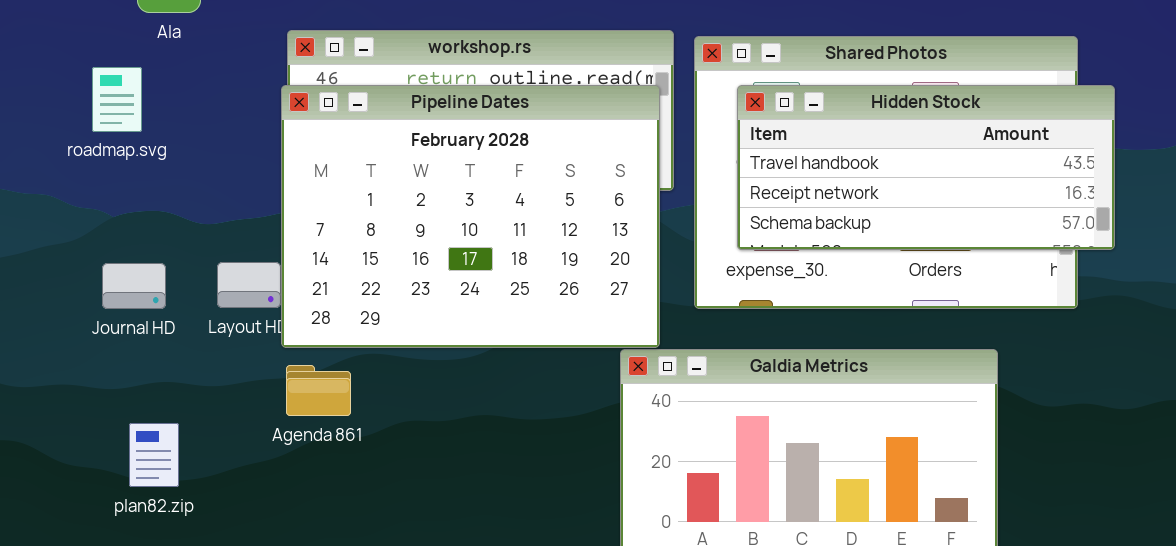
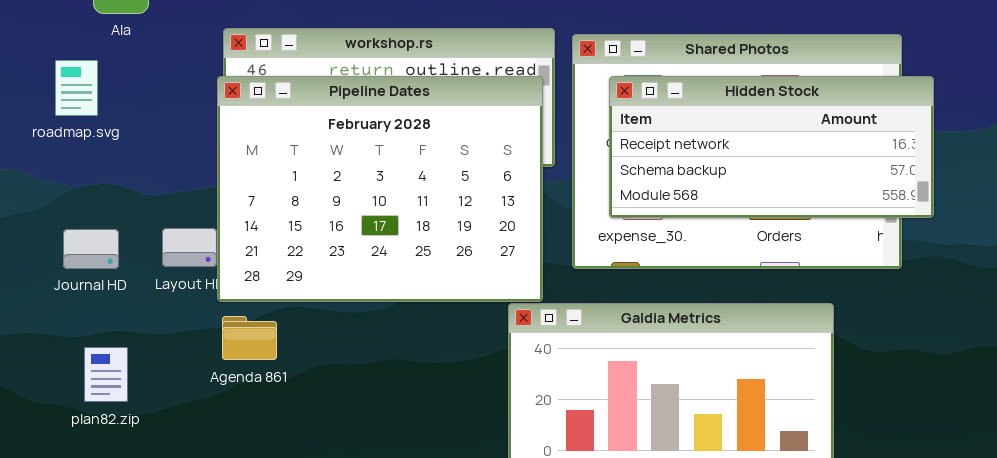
Hidden Stock: [737,85,1115,250] -> [609,76,934,218], scrolled down 1 row
plan82.zip: [129,423,179,487] -> [84,347,128,402], moved

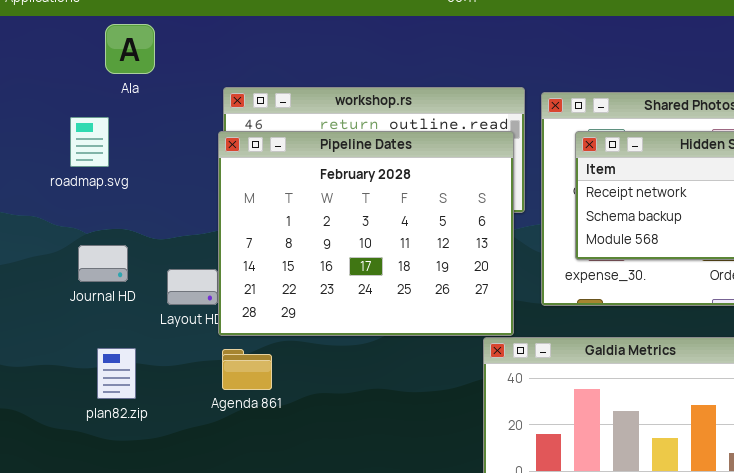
Journal HD: [63,229,119,269] -> [78,245,128,282], moved
plan82.zip: [84,347,128,402] -> [97,348,136,399], moved

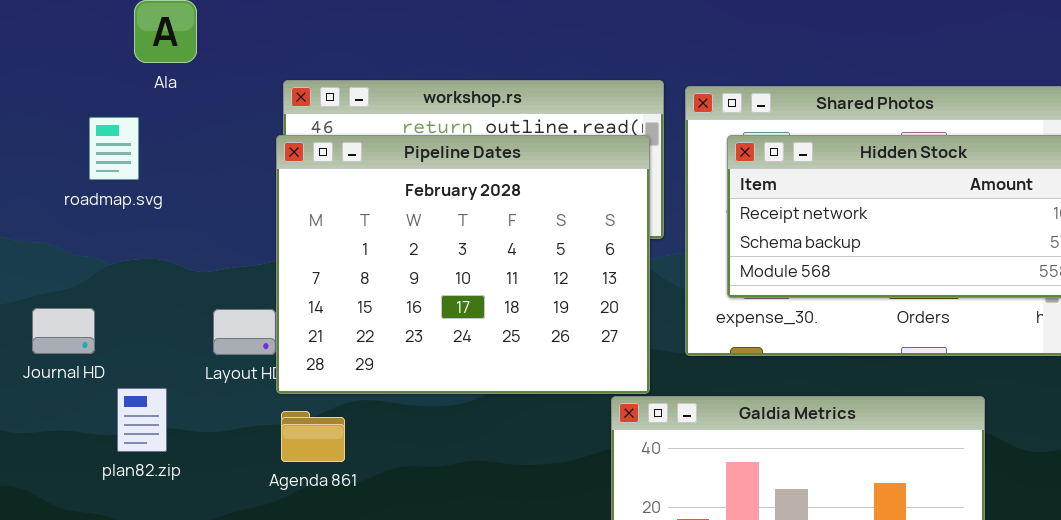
Journal HD: [78,245,128,282] -> [32,308,95,354], moved
plan82.zip: [97,348,136,399] -> [117,388,167,452], moved

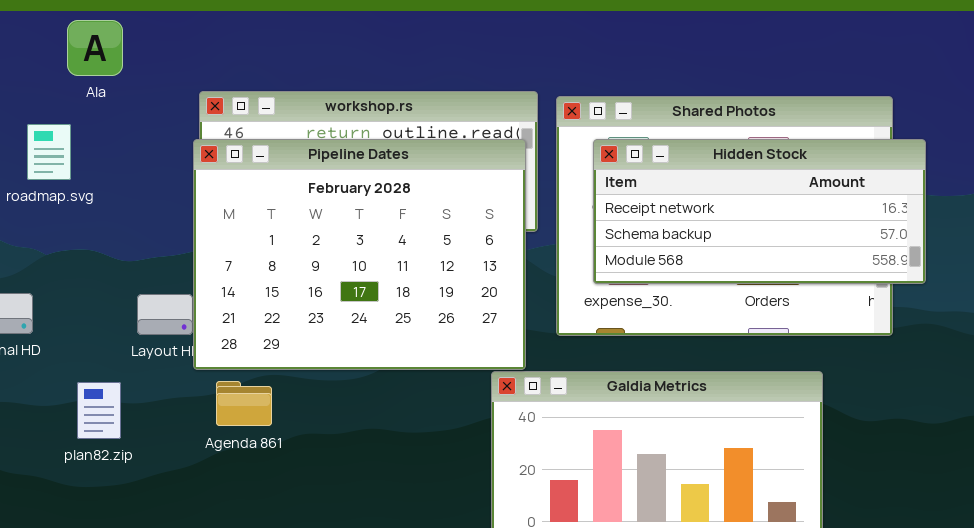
plan82.zip: [117,388,167,452] -> [77,382,121,439], moved
Agenda 861: [281,411,345,462] -> [216,381,272,426], moved

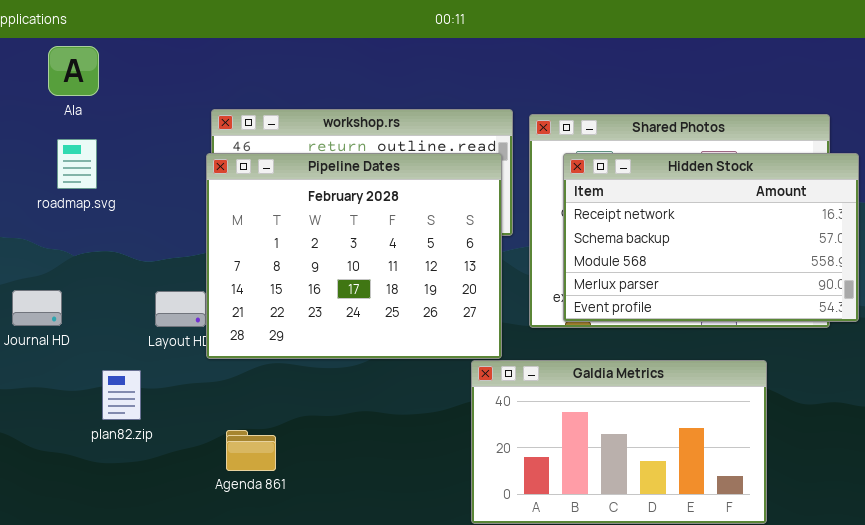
Ala: [67,20,123,76] -> [48,46,99,96], moved
Hidden Stock: [593,139,926,284] -> [563,153,859,322], resized
Agenda 861: [216,381,272,426] -> [226,430,276,471], moved

